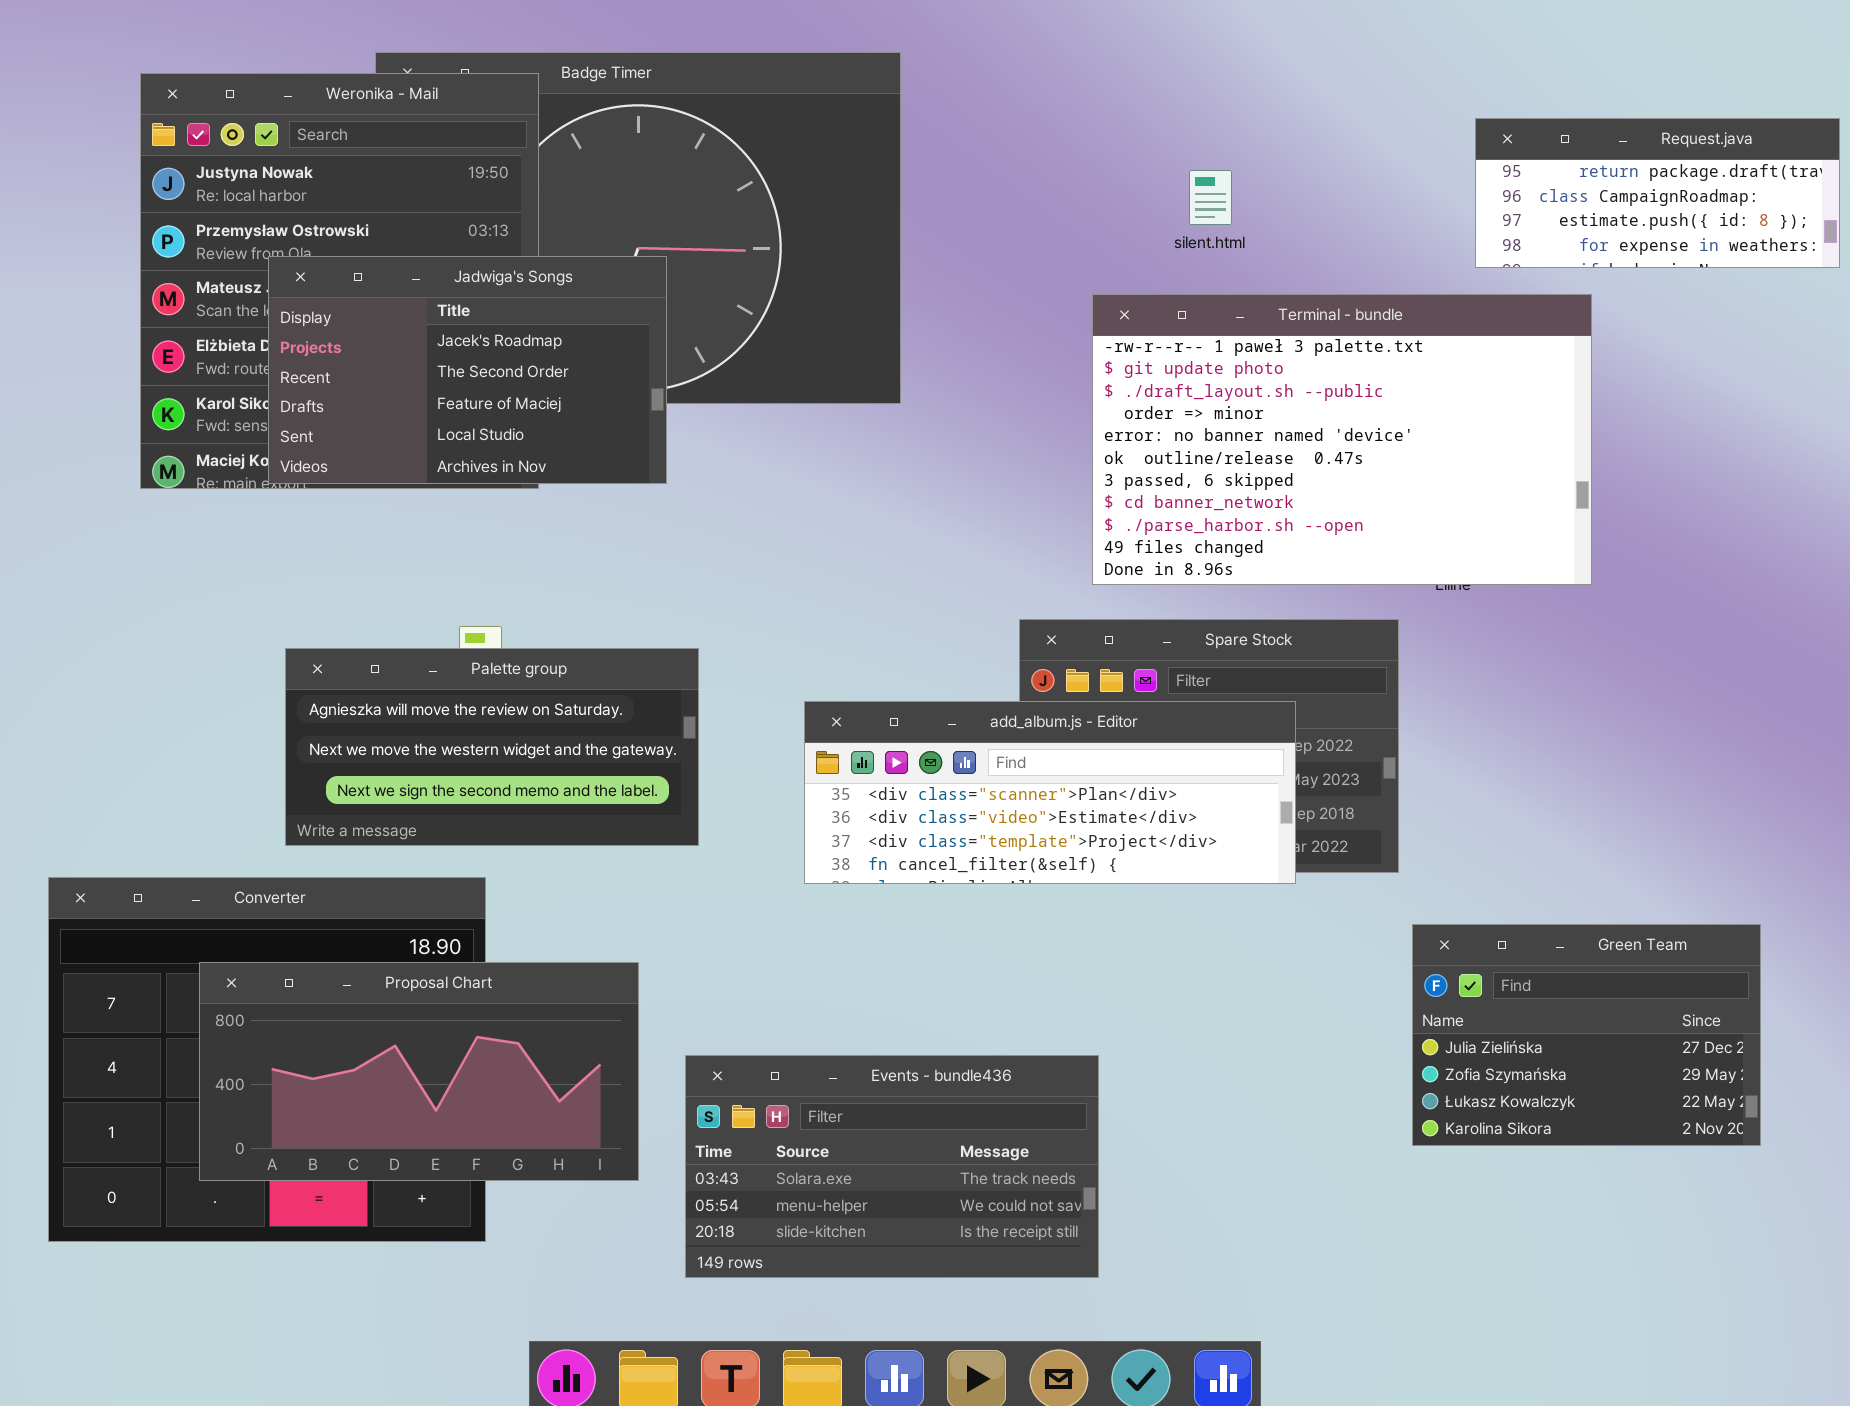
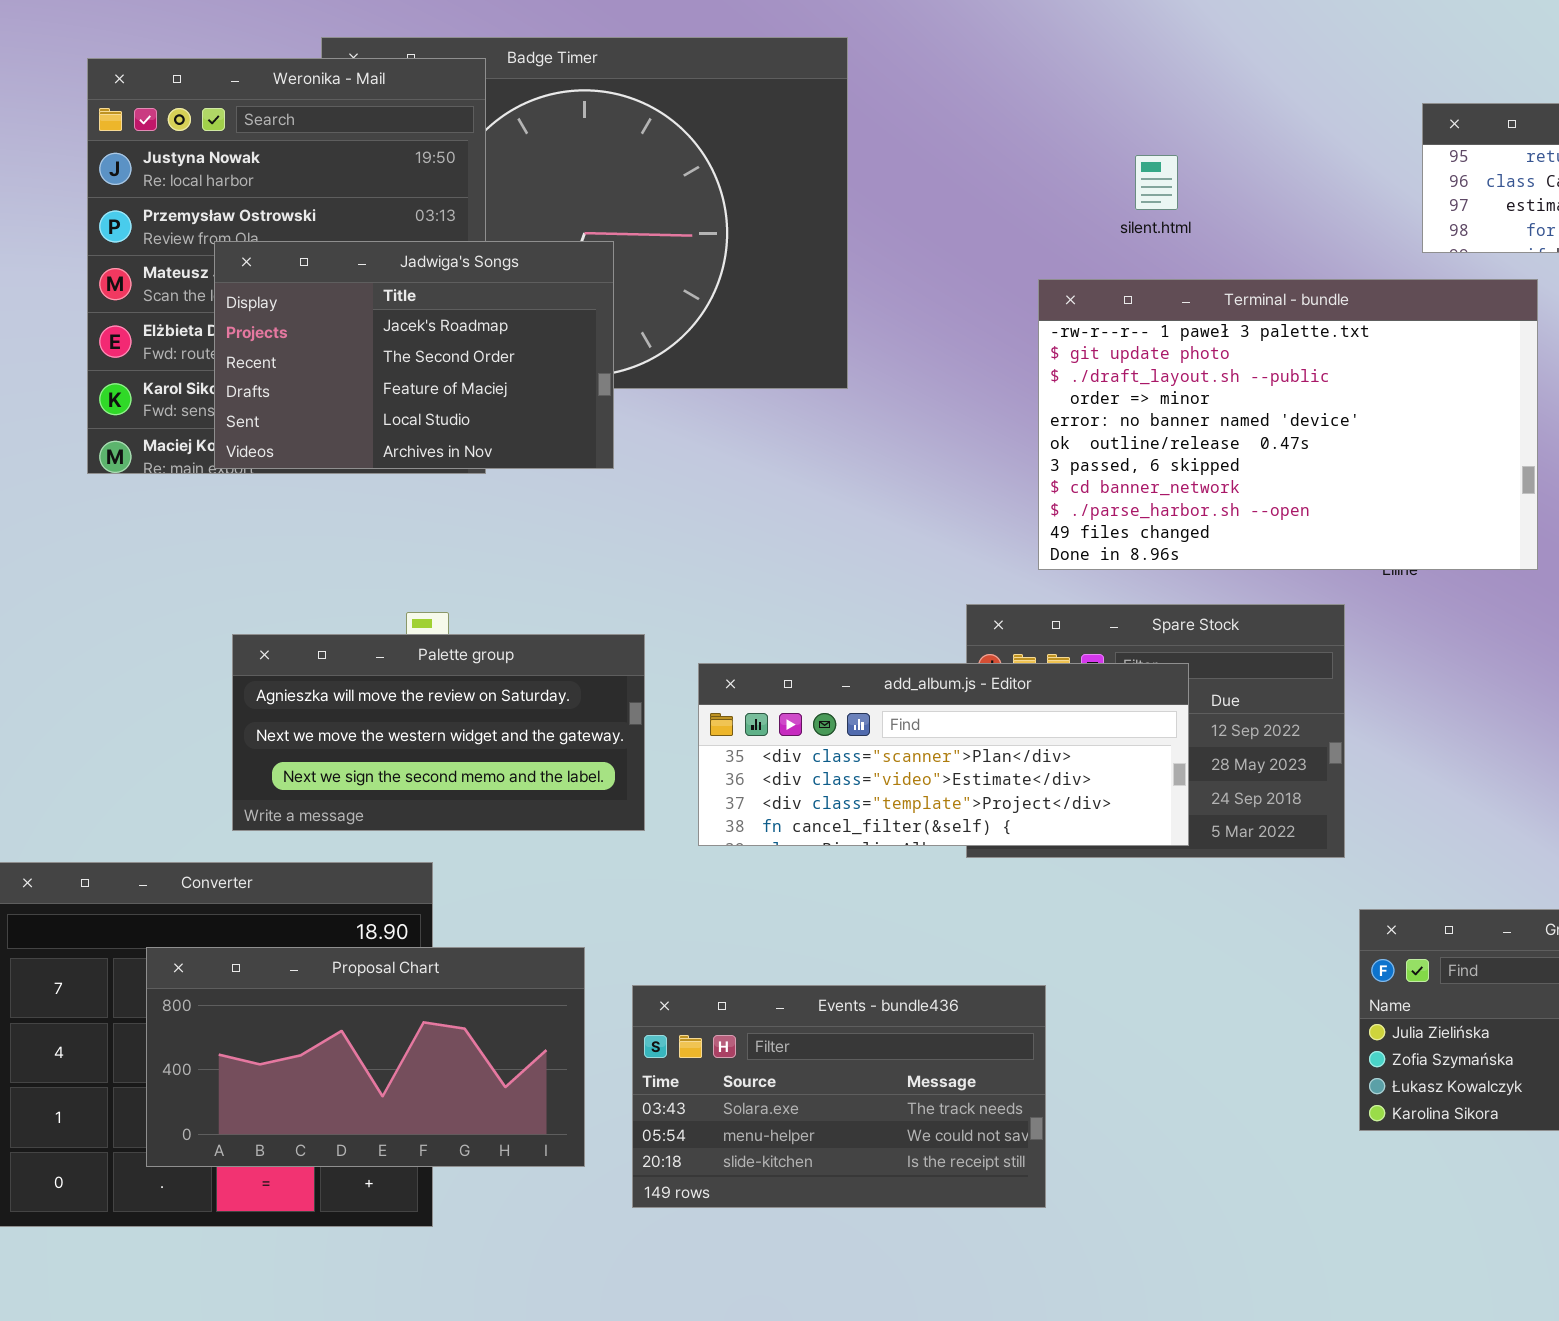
add_album.js - Editor: [804,701,1296,884] -> [698,663,1189,846], moved
Events - bundle436: [685,1055,1099,1278] -> [632,985,1046,1208], moved

